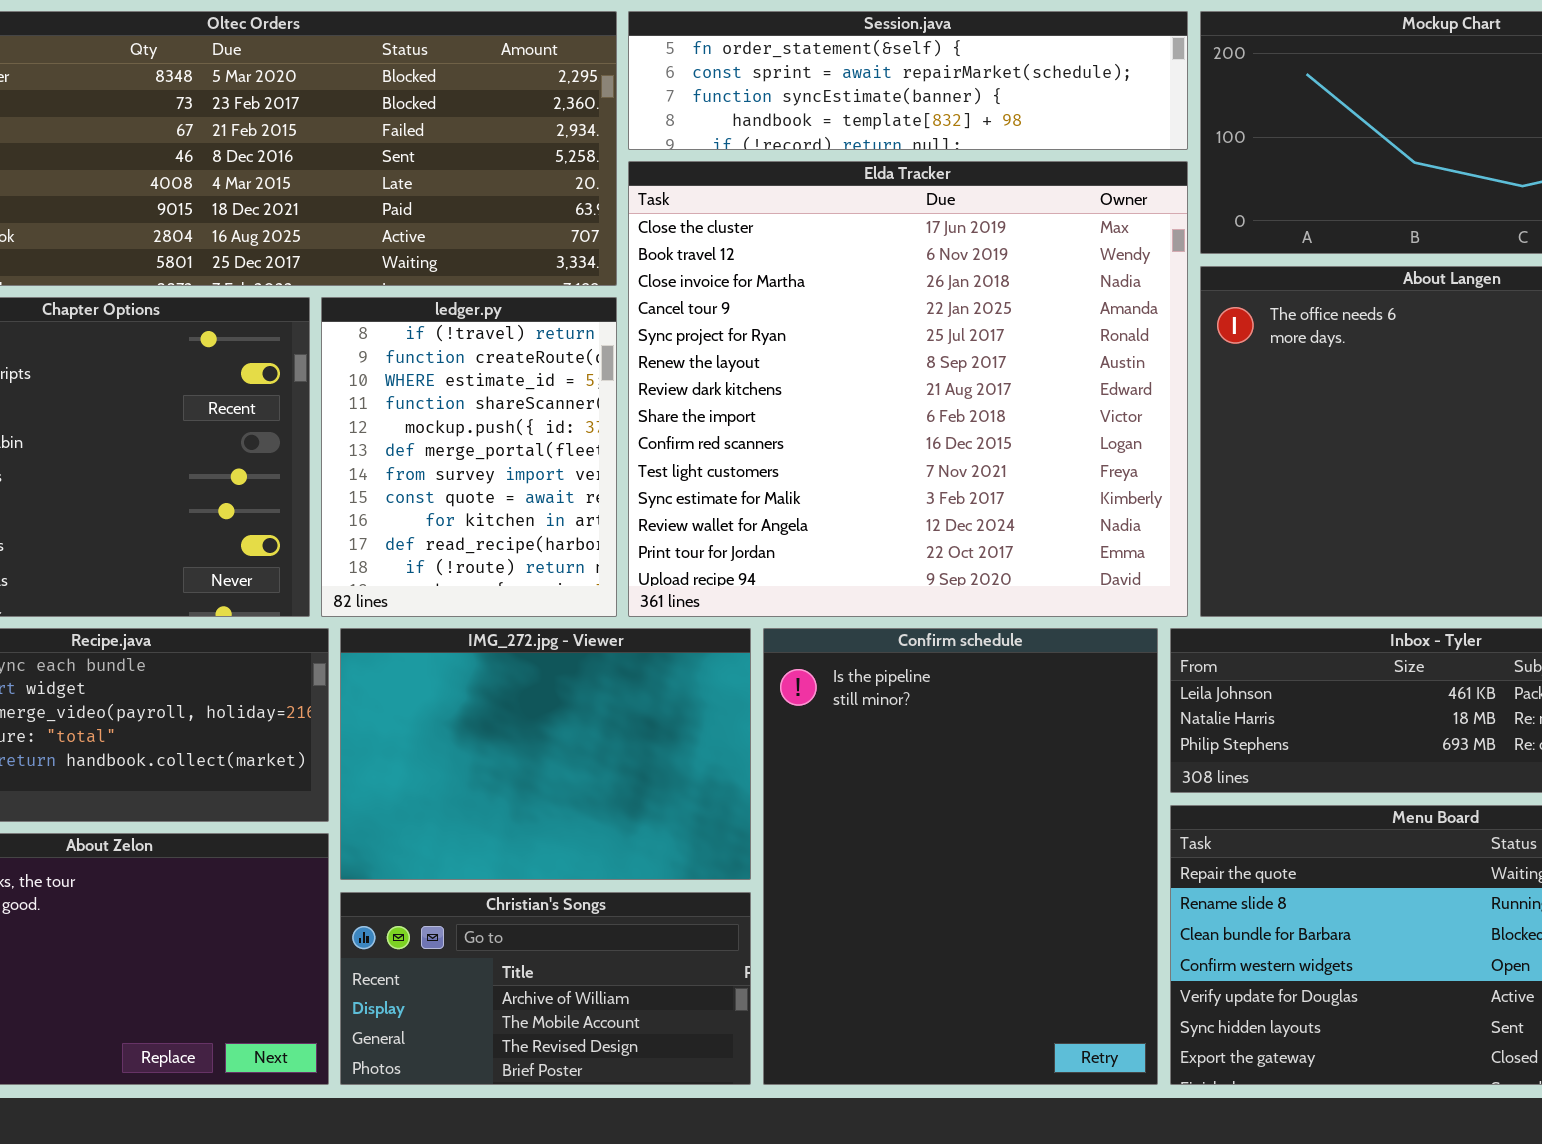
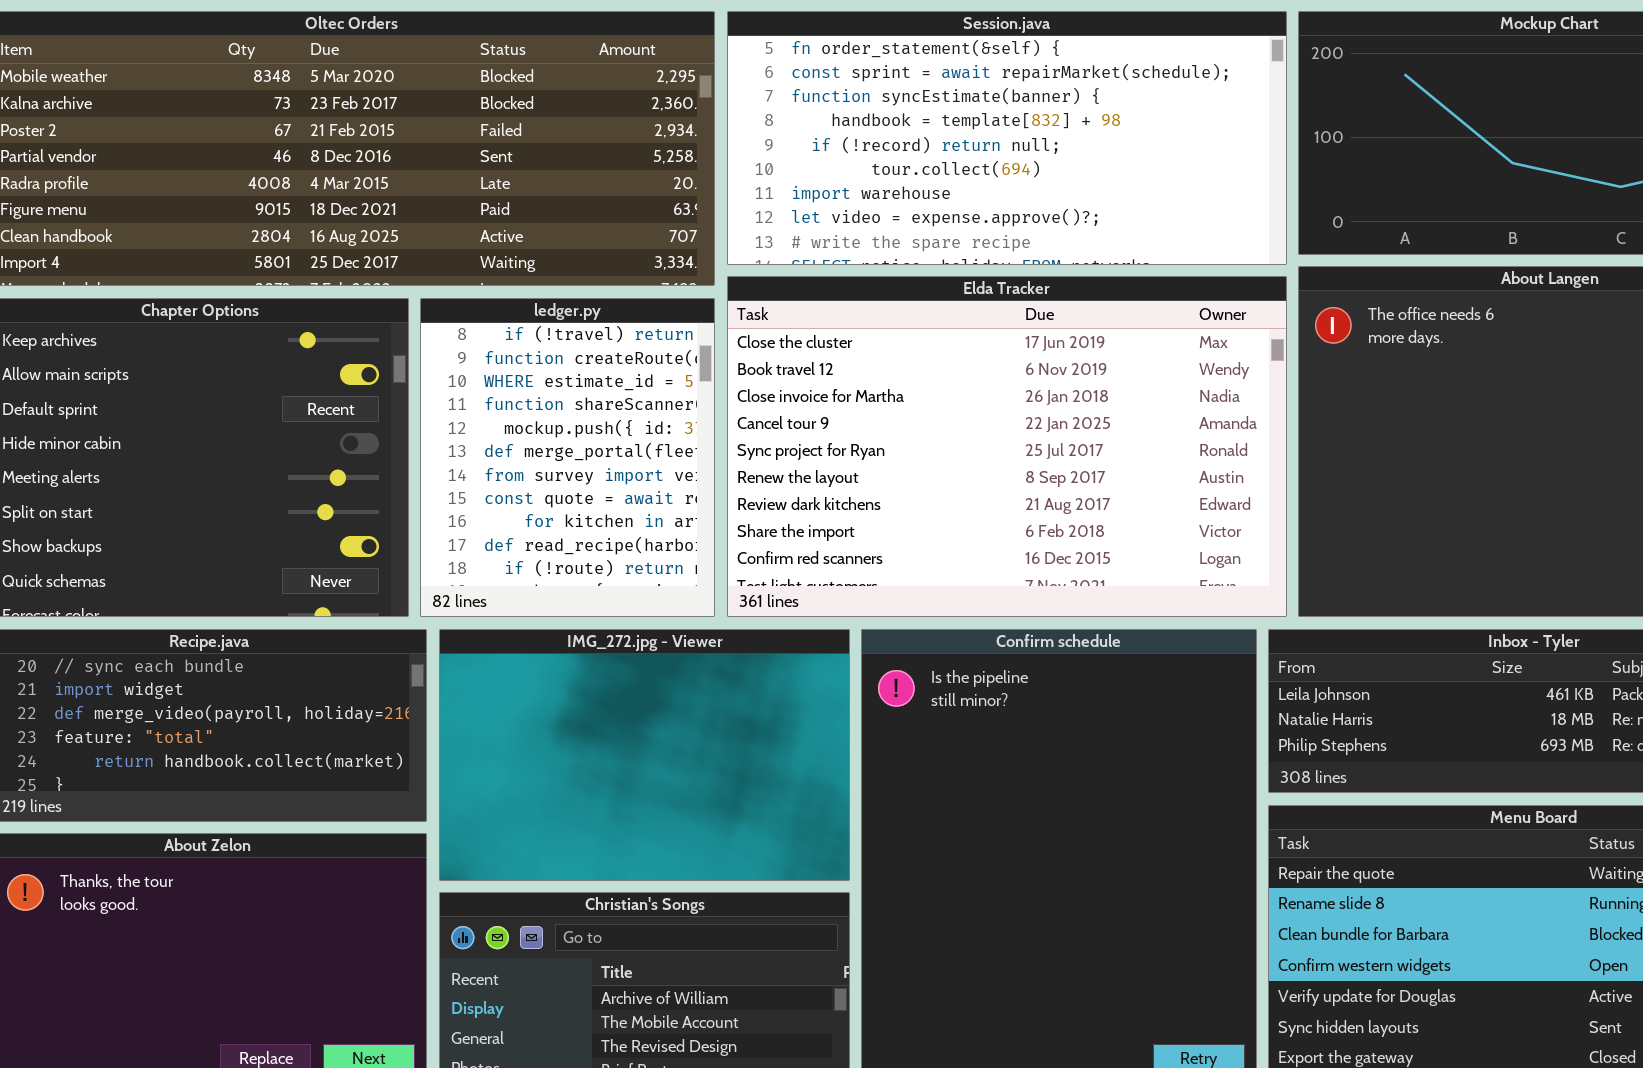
Session.java: [628,11,1188,150] -> [727,11,1287,265], resized
Elda Tracker: [628,161,1188,617] -> [727,276,1287,617], resized

